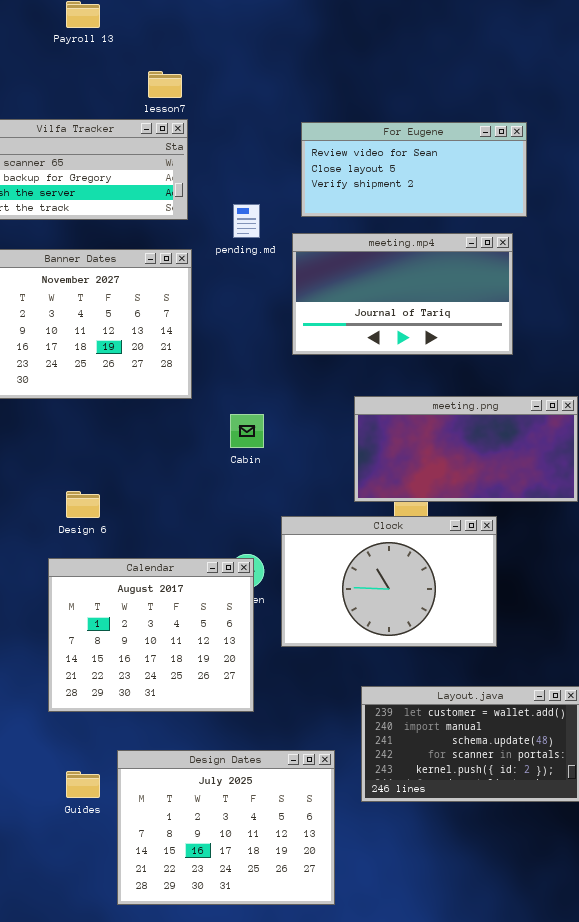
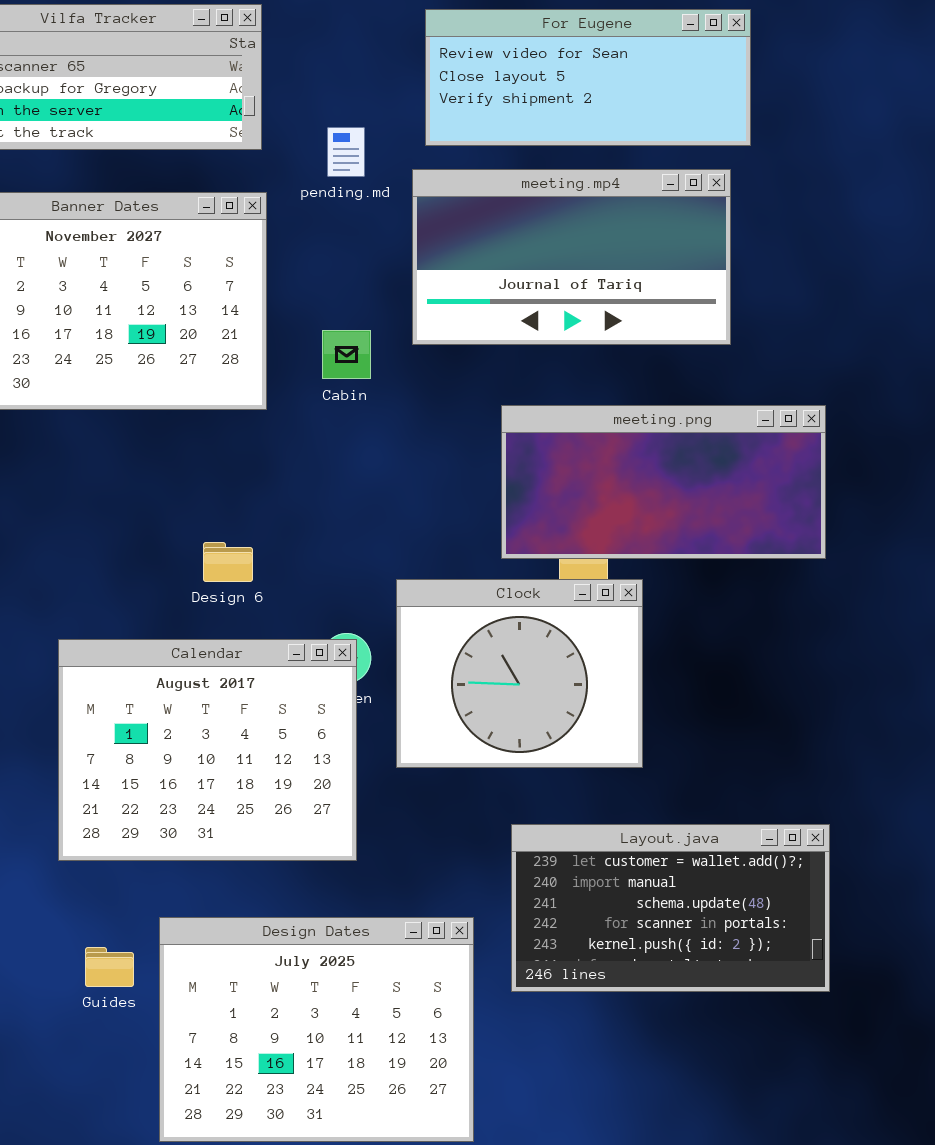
Cabin: [230,414,264,448] -> [322,330,371,379], moved
Design 6: [66,491,100,518] -> [203,542,253,582], moved
Clock: [281,516,497,647] -> [396,579,643,768], resized

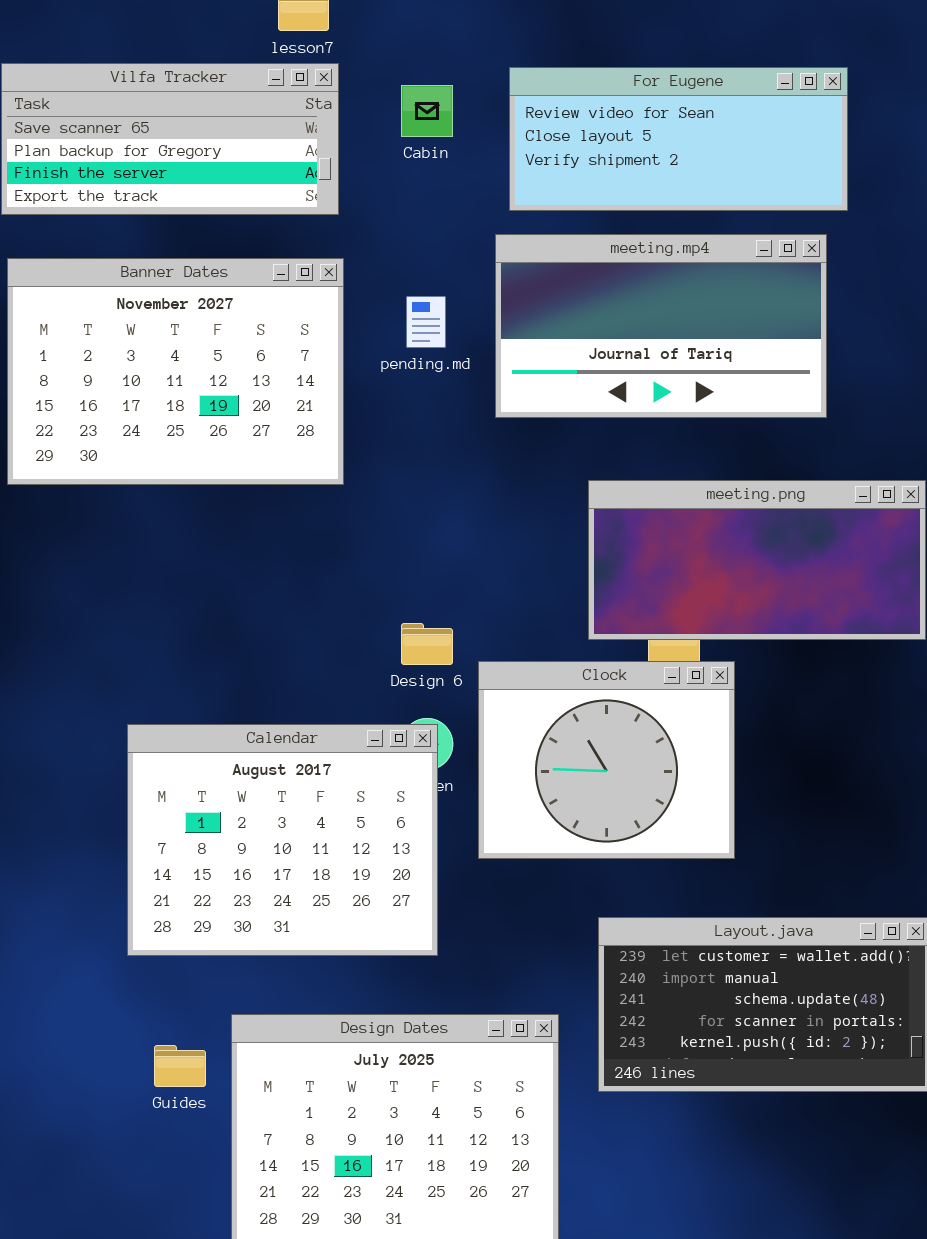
pending.md: [327,127,365,177] -> [406,296,446,348], moved
Cabin: [322,330,371,379] -> [401,85,453,137], moved
Design 6: [203,542,253,582] -> [401,623,453,665], moved

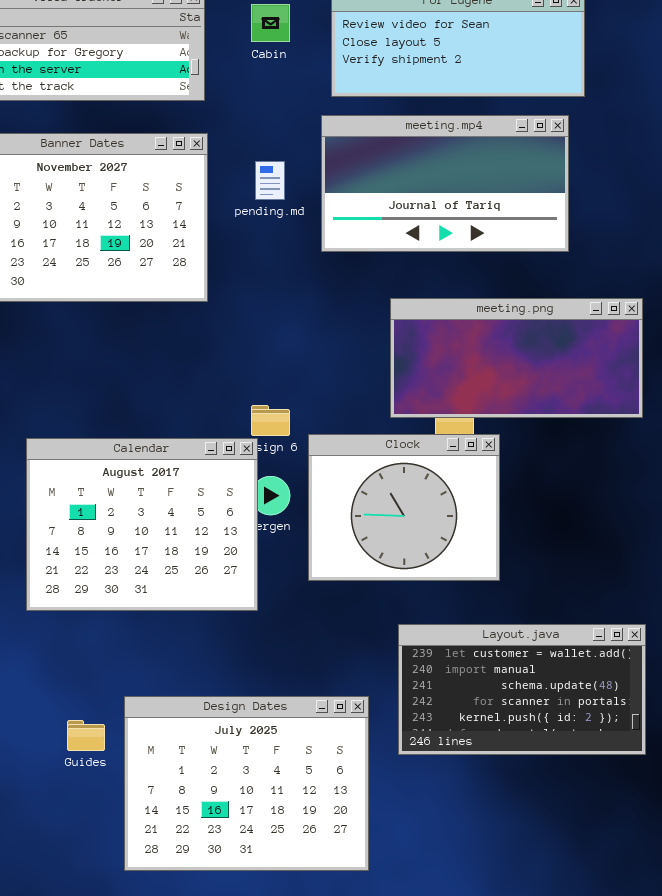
Calendar: [127,724,438,956] -> [26,438,258,611], moved

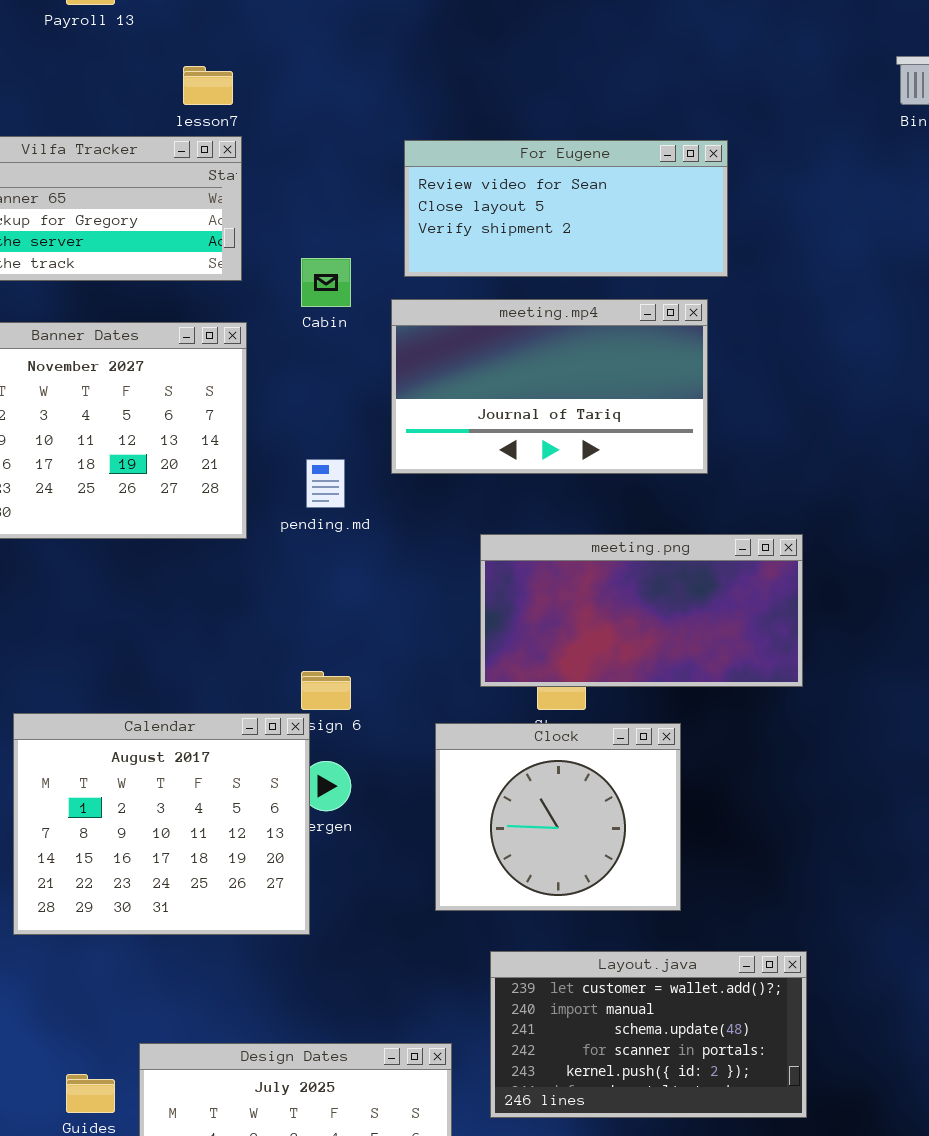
Cabin: [251,4,290,42] -> [301,258,351,307], moved
pending.md: [255,161,285,200] -> [306,459,345,508], moved
Clock: [308,434,500,581] -> [435,723,681,911], moved

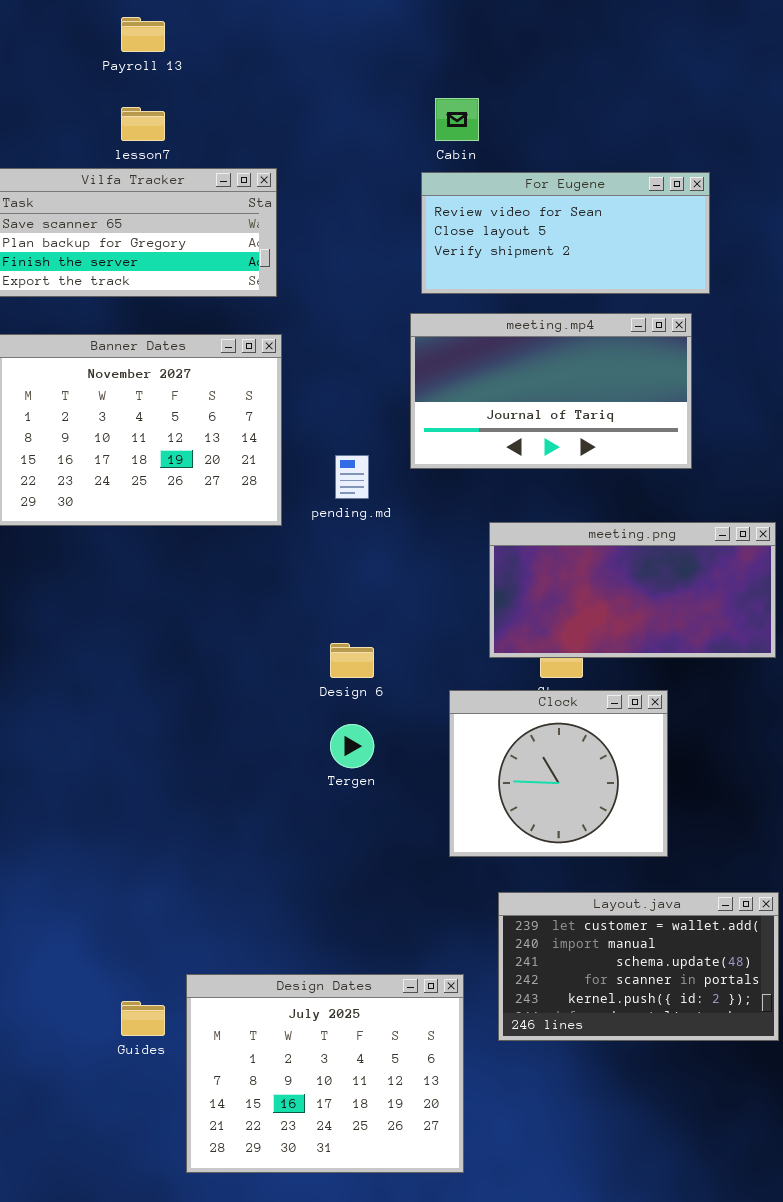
lesson7: [183,66,233,105] -> [121,107,165,141], moved
Cabin: [301,258,351,307] -> [435,98,479,141], moved
Calendar: [13,713,310,935] -> none, closed

